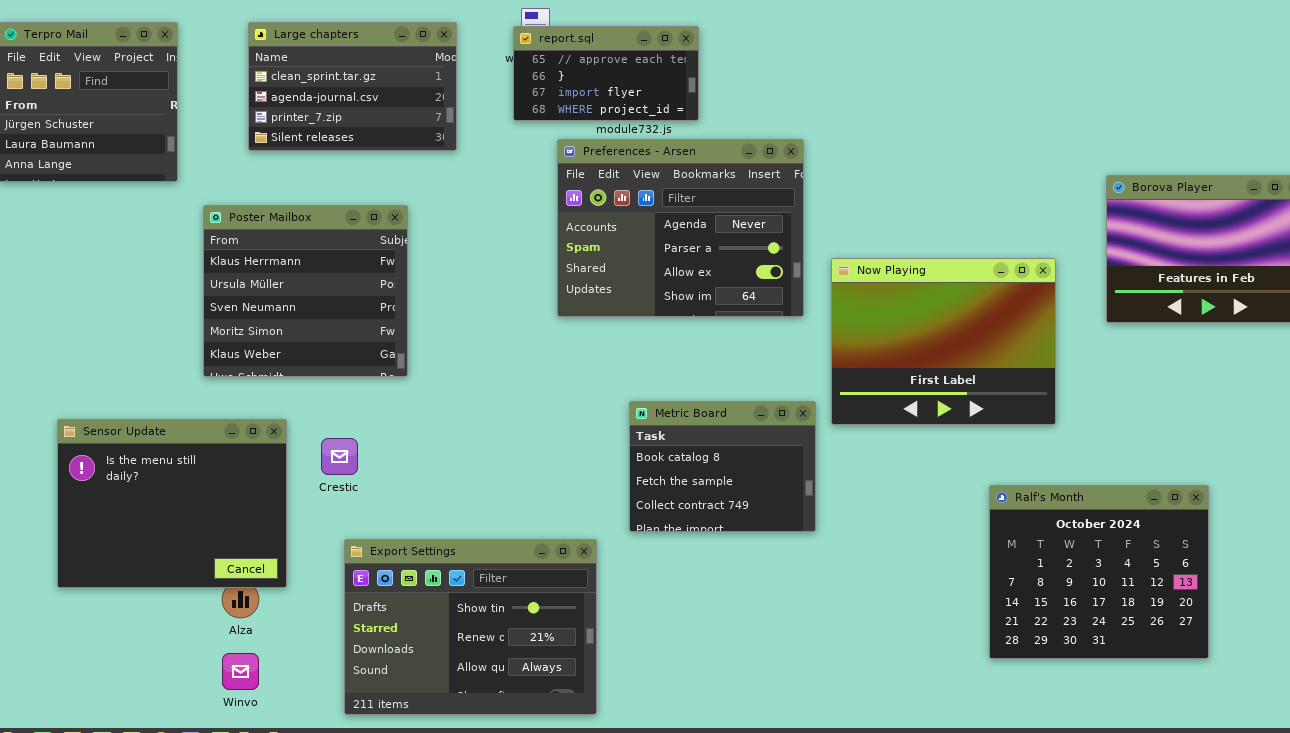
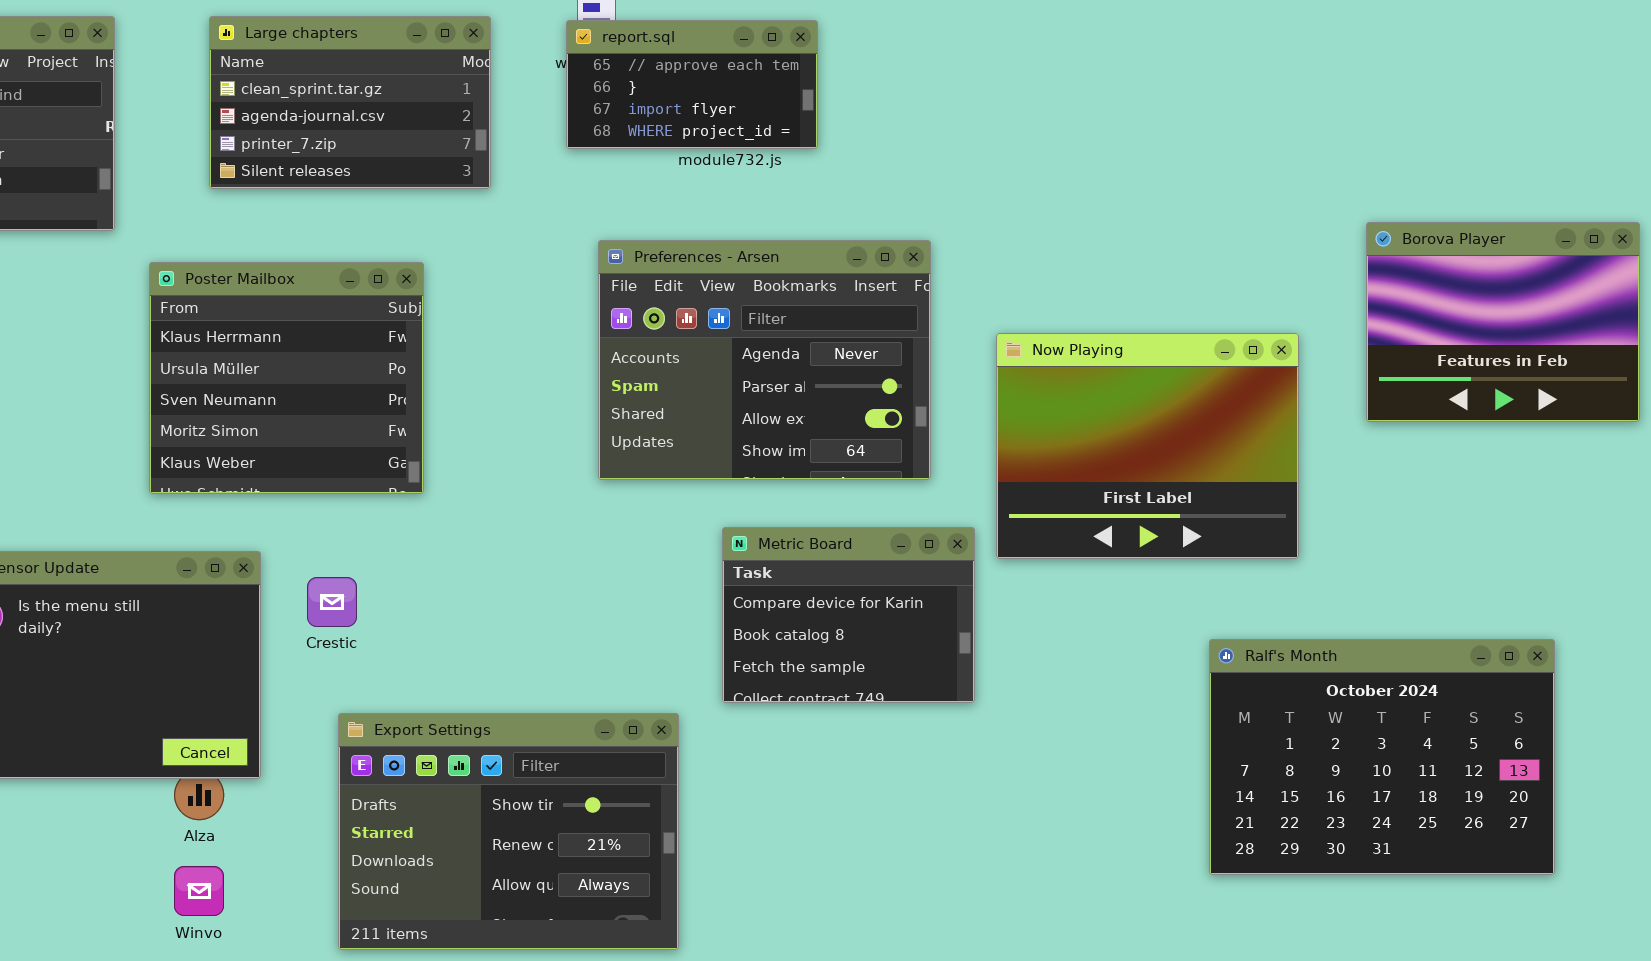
Preferences - Arsen: [557,139,804,317] -> [598,240,931,480], moved
Metric Board: [629,401,816,532] -> [722,527,975,703], scrolled up 1 row
Ralf's Month: [989,485,1209,659] -> [1209,639,1555,875], resized

